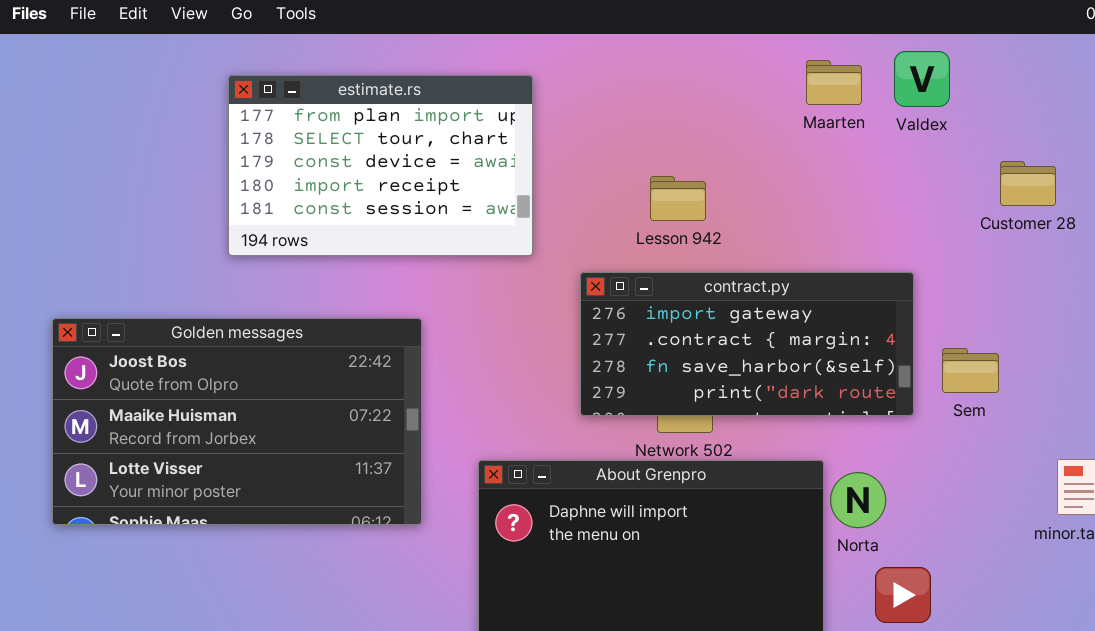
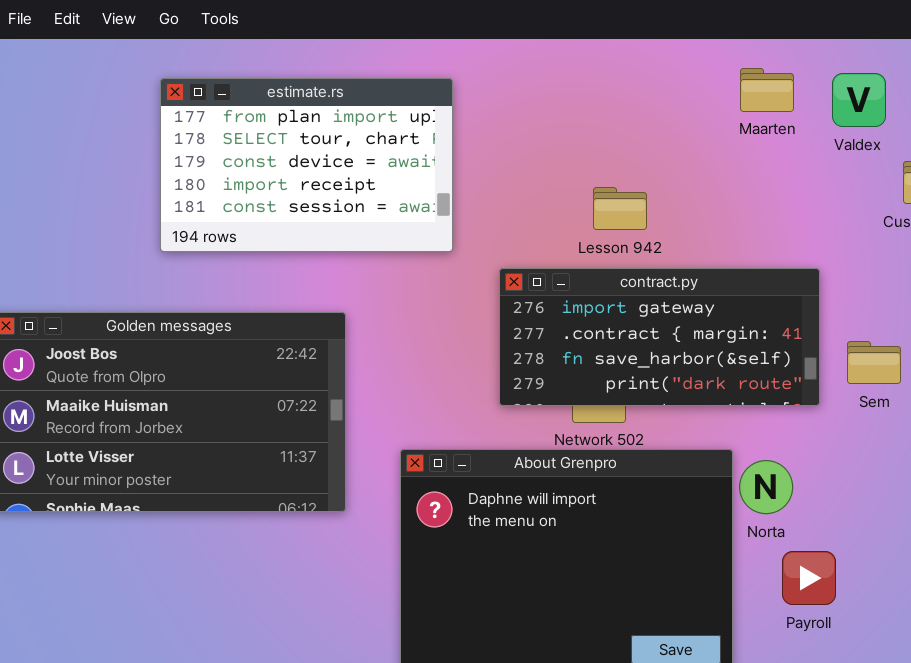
Valdex: [894,51,950,107] -> [832,73,886,127], moved
Maarten: [806,60,862,105] -> [740,68,794,112], moved
Lesson 942: [650,176,706,221] -> [593,187,647,230], moved

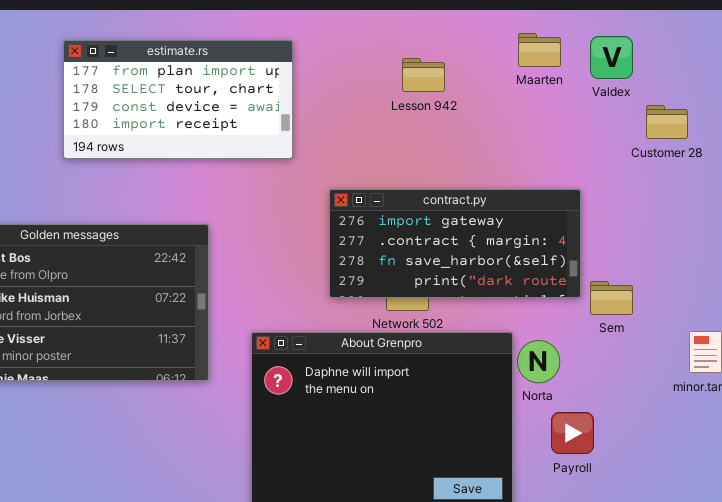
estimate.rs: [160,78,453,252] -> [63,40,293,159], resized
Lesson 942: [593,187,647,230] -> [402,58,445,92], moved
Sem: [847,341,901,384] -> [590,281,633,315], moved

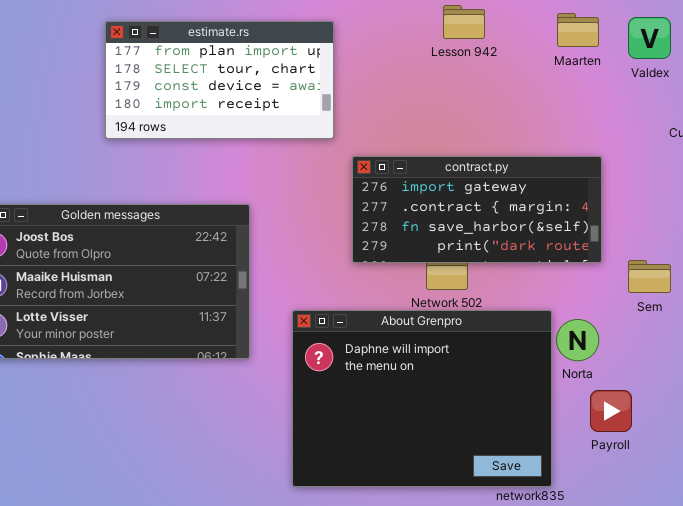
Lesson 942: [402,58,445,92] -> [443,5,485,39], moved
contract.py: [329,189,581,298] -> [352,156,602,263], moved

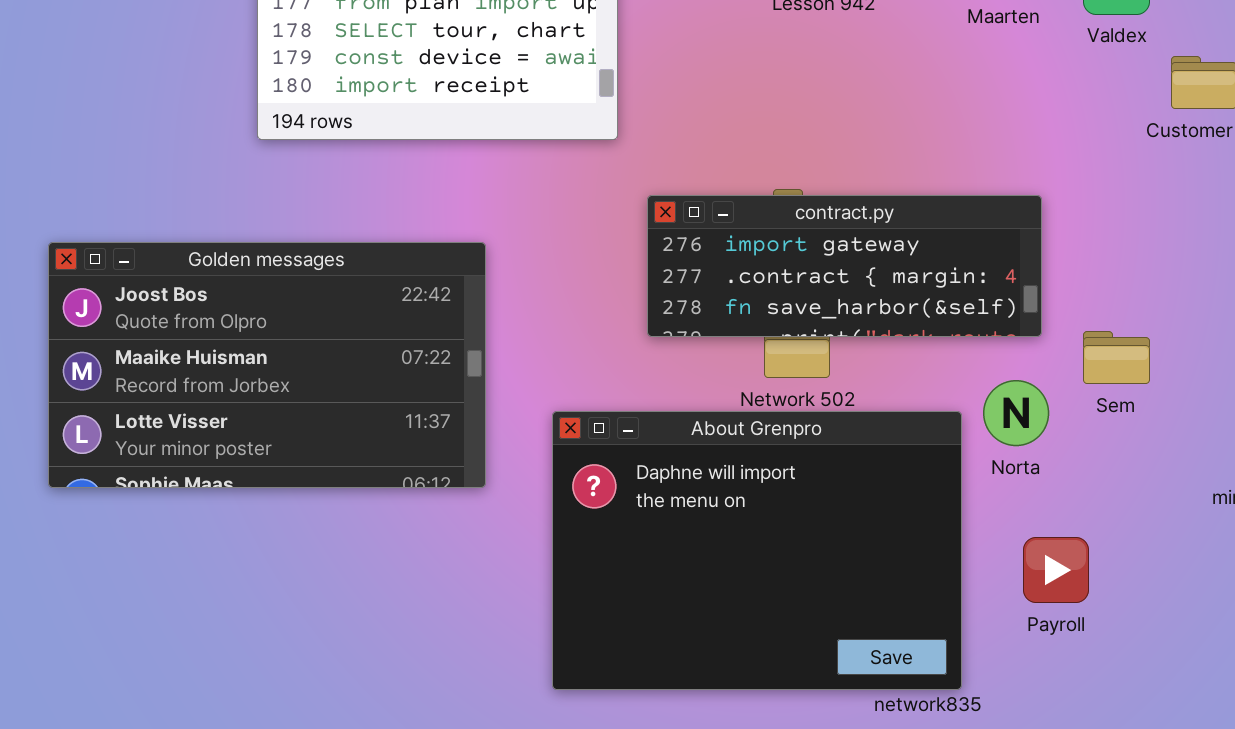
contract.py: [352,156,602,263] -> [647,195,1042,337], resized
Norta: [556,319,599,361] -> [983,380,1049,446], moved

